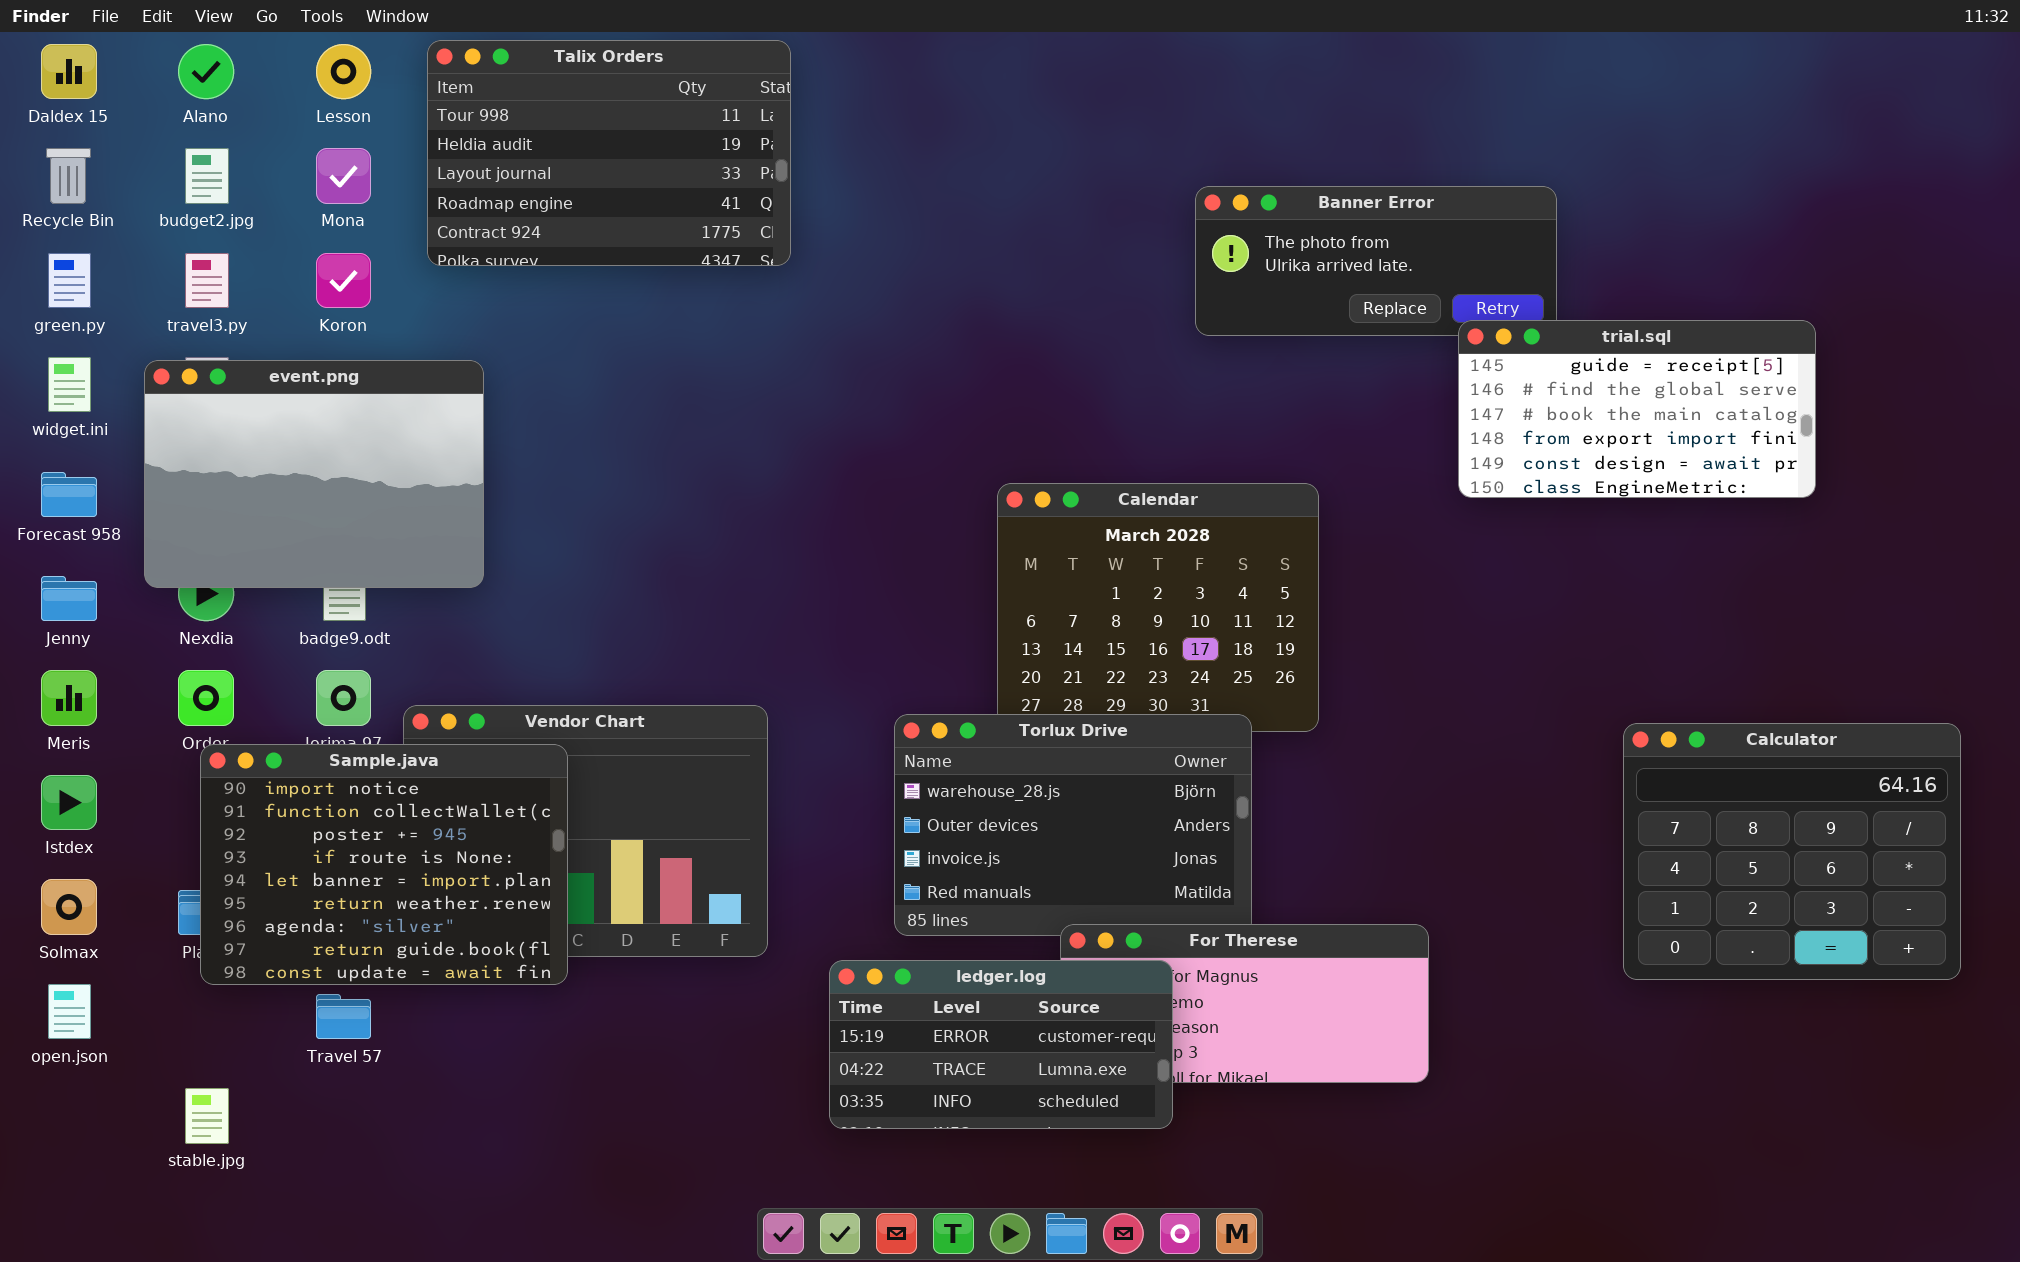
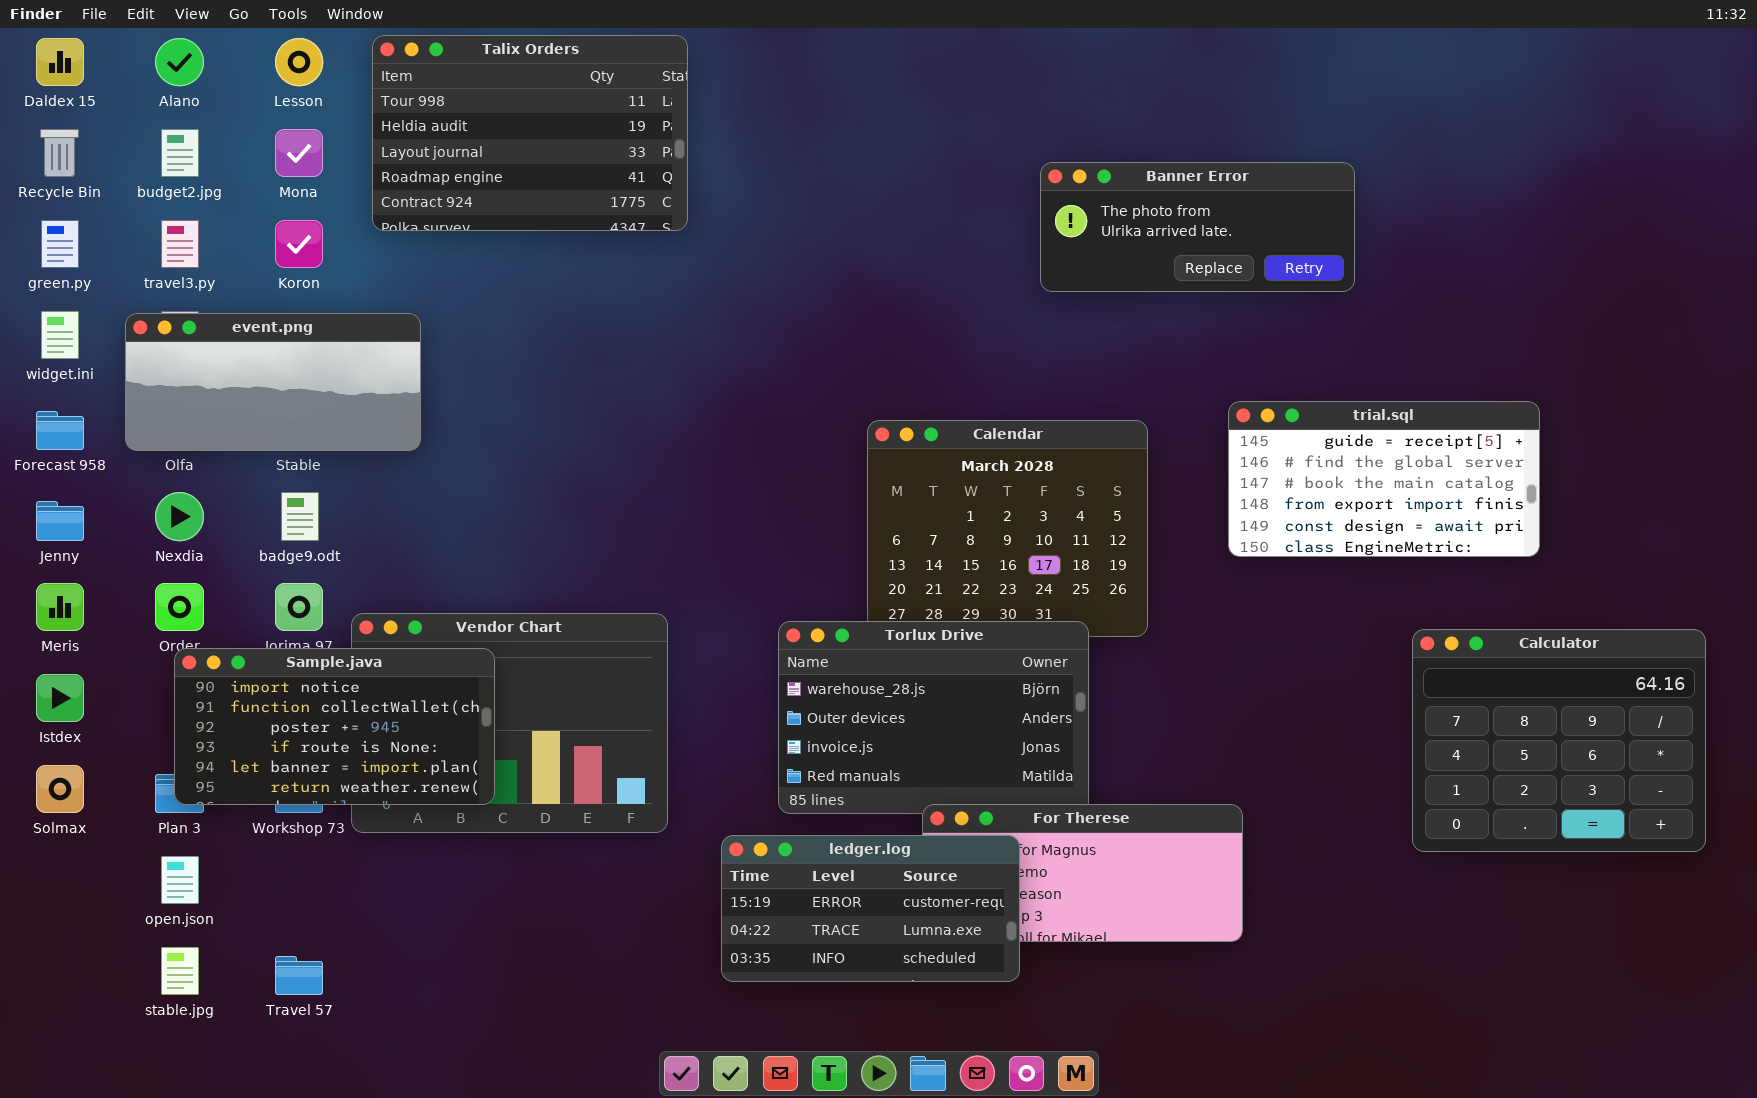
trial.sql: [1458,320,1816,498] -> [1228,401,1540,557], moved
event.png: [144,360,484,588] -> [125,313,421,451], resized
Sample.java: [200,744,568,985] -> [174,648,495,805], resized
open.json: [48,984,91,1039] -> [161,856,199,904], moved
Travel 57: [316,994,371,1039] -> [275,956,323,995], moved

